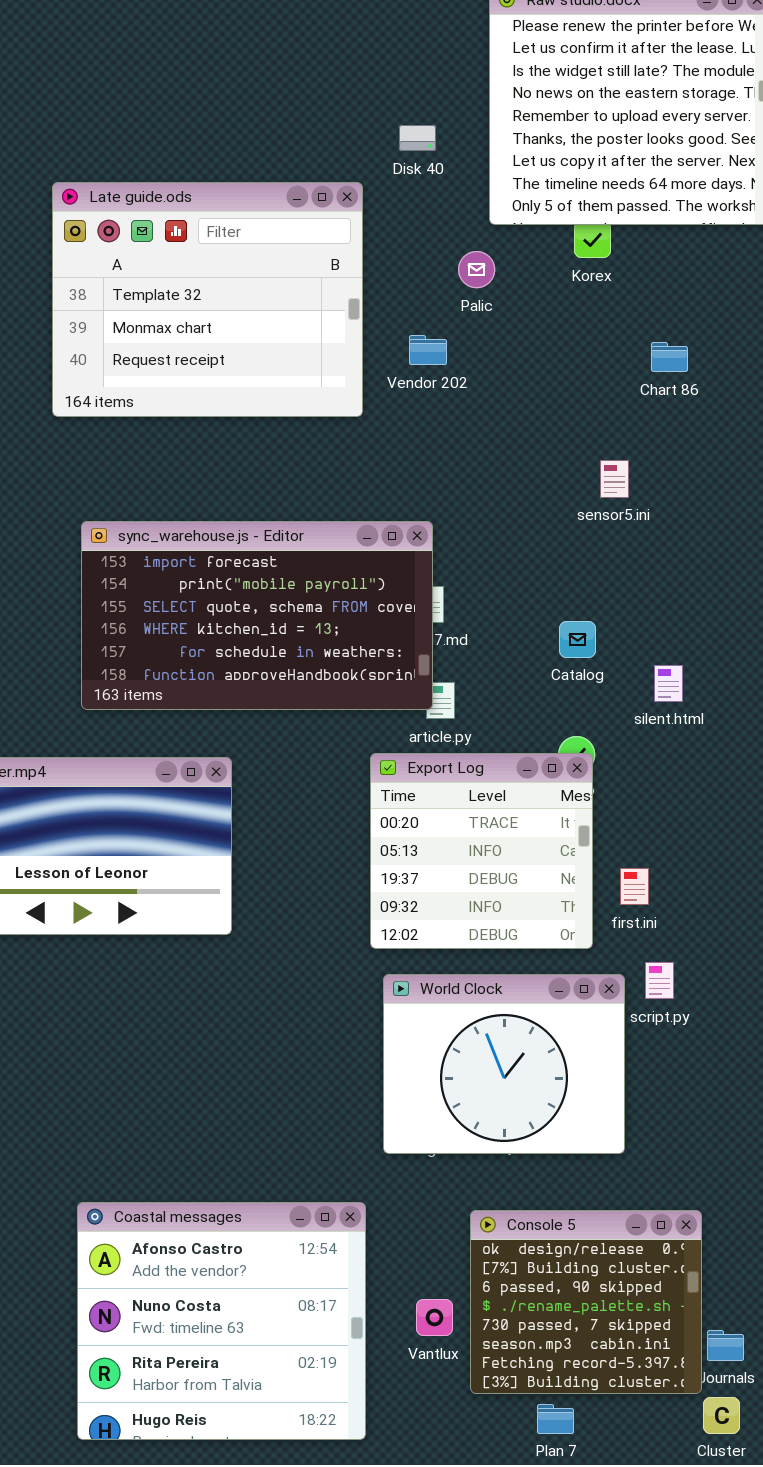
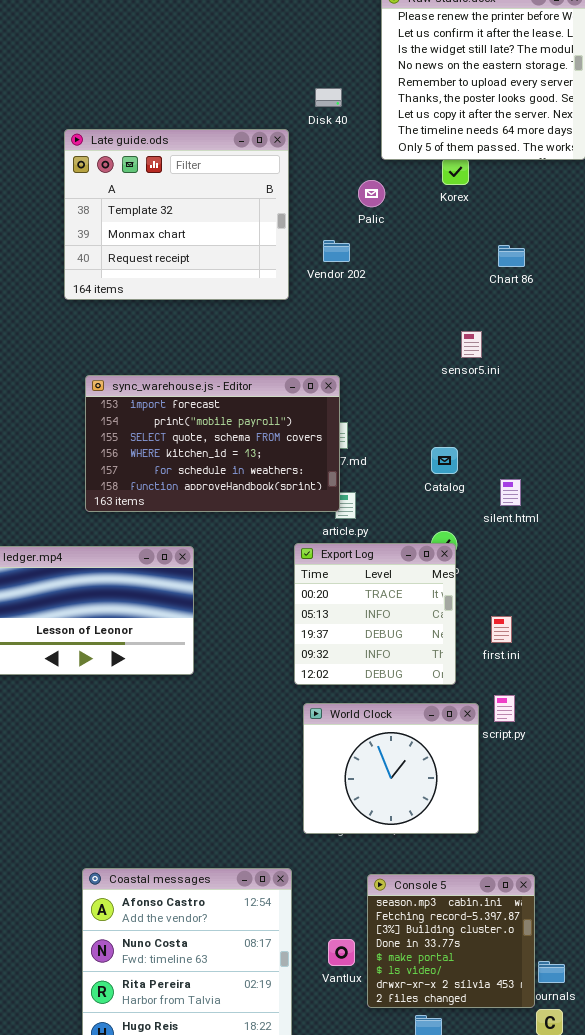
first.ini: [620,868,649,905] -> [491,616,512,643], moved
Console 5: [470,1210,702,1394] -> [367,874,535,1008], scrolled down 5 rows

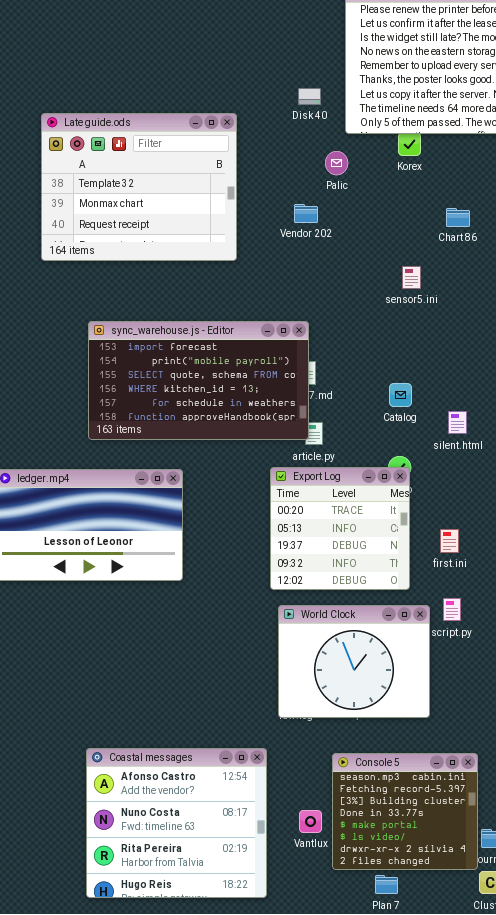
Disk 40: [315,88,342,107] -> [298,88,321,105], moved
Late guide.ods: [64,129,289,300] -> [41,113,237,261], moved
sensor5.ini: [461,331,482,358] -> [402,266,421,289], moved

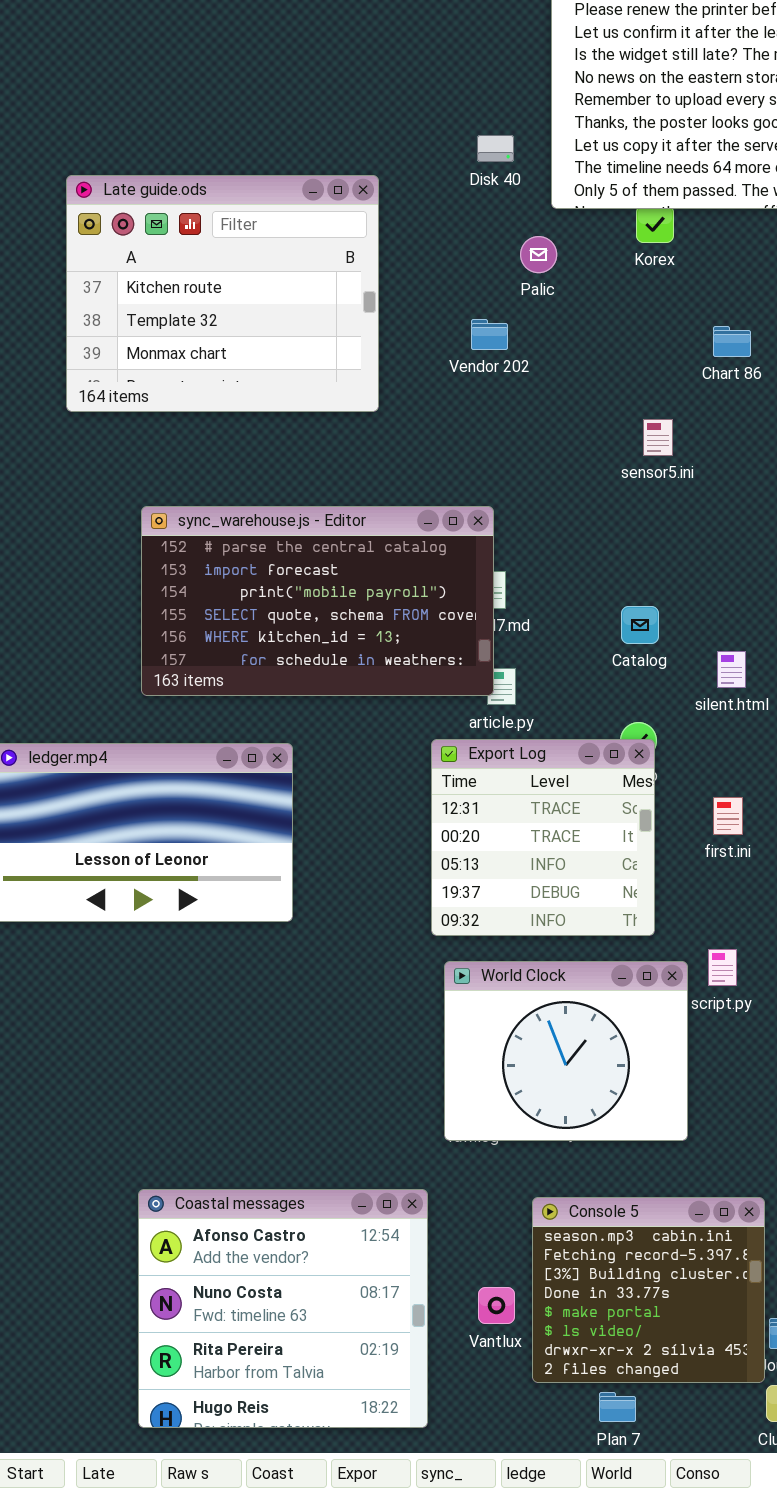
Late guide.ods: [41,113,237,261] -> [66,175,379,412], scrolled up 1 row
sync_warehouse.js - Editor: [88,321,309,440] -> [141,506,494,696], scrolled up 1 row
Export Log: [270,467,410,590] -> [431,739,655,936], scrolled up 1 row
first.ini: [440,529,459,553] -> [713,797,743,835], moved

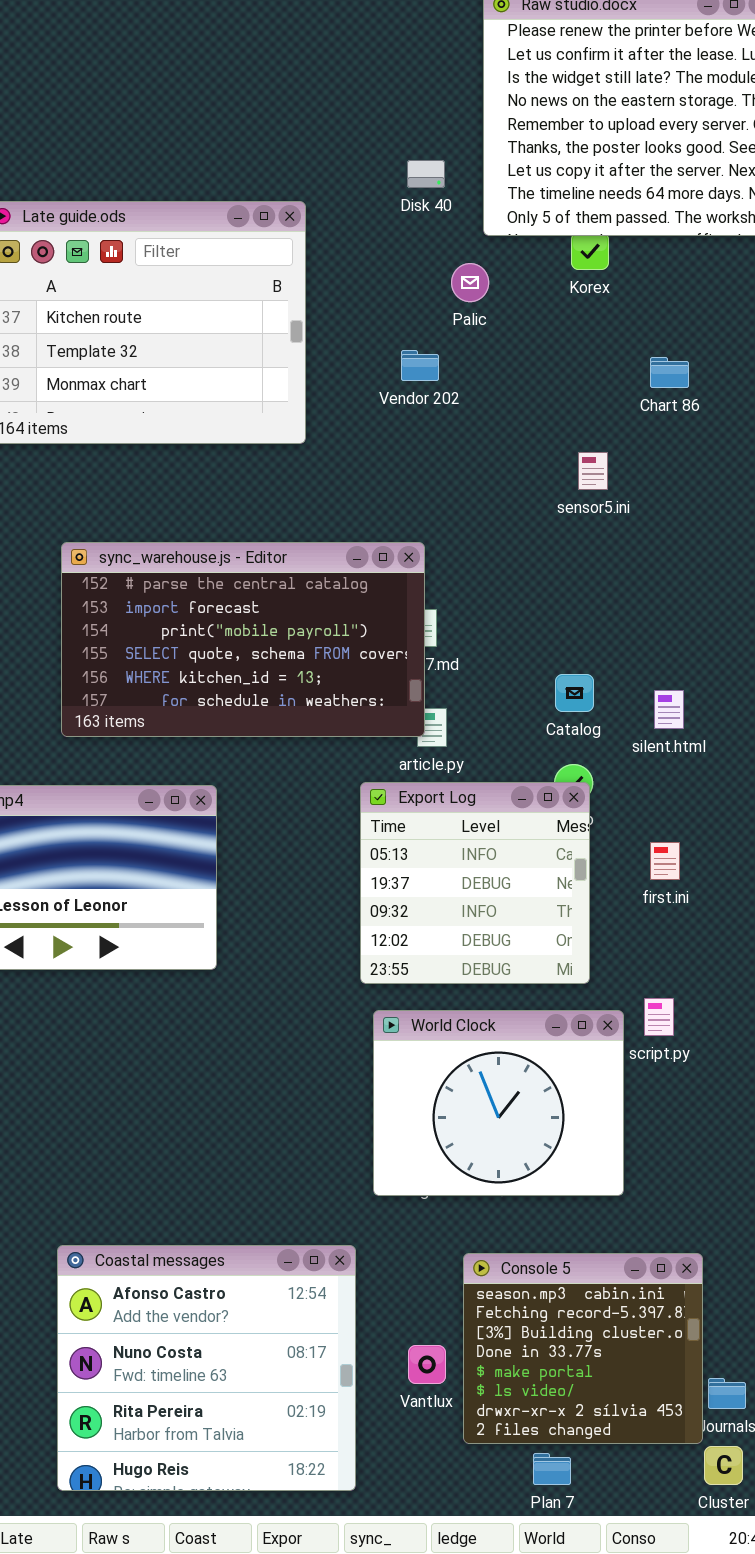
Catalog: [621,606,659,644] -> [555,674,594,712], moved
Export Log: [431,739,655,936] -> [360,782,590,984], scrolled down 2 rows

